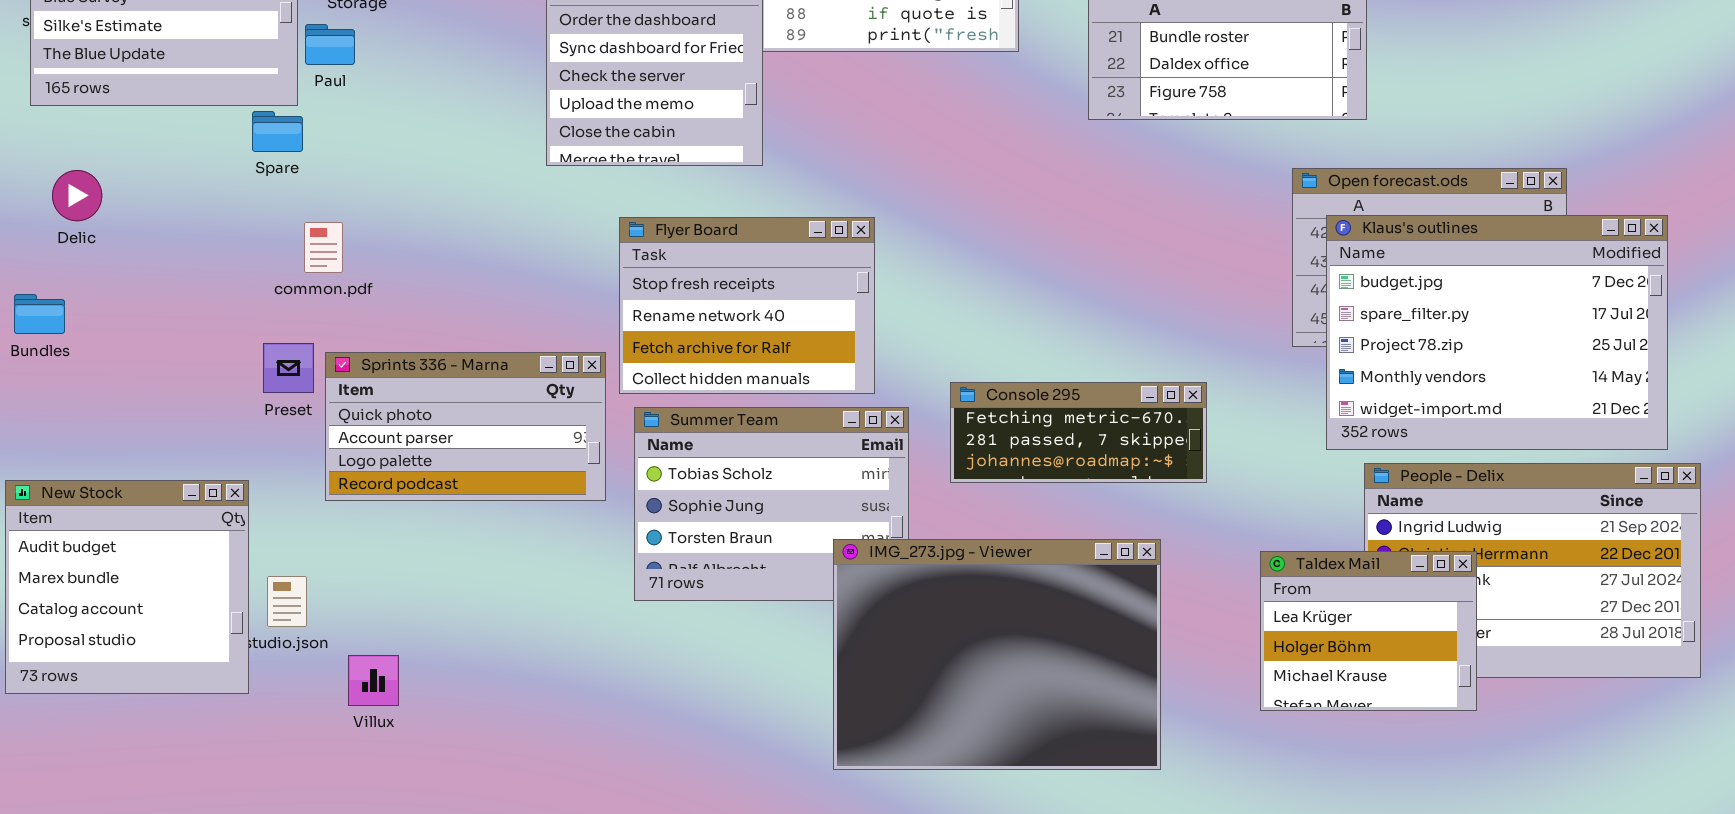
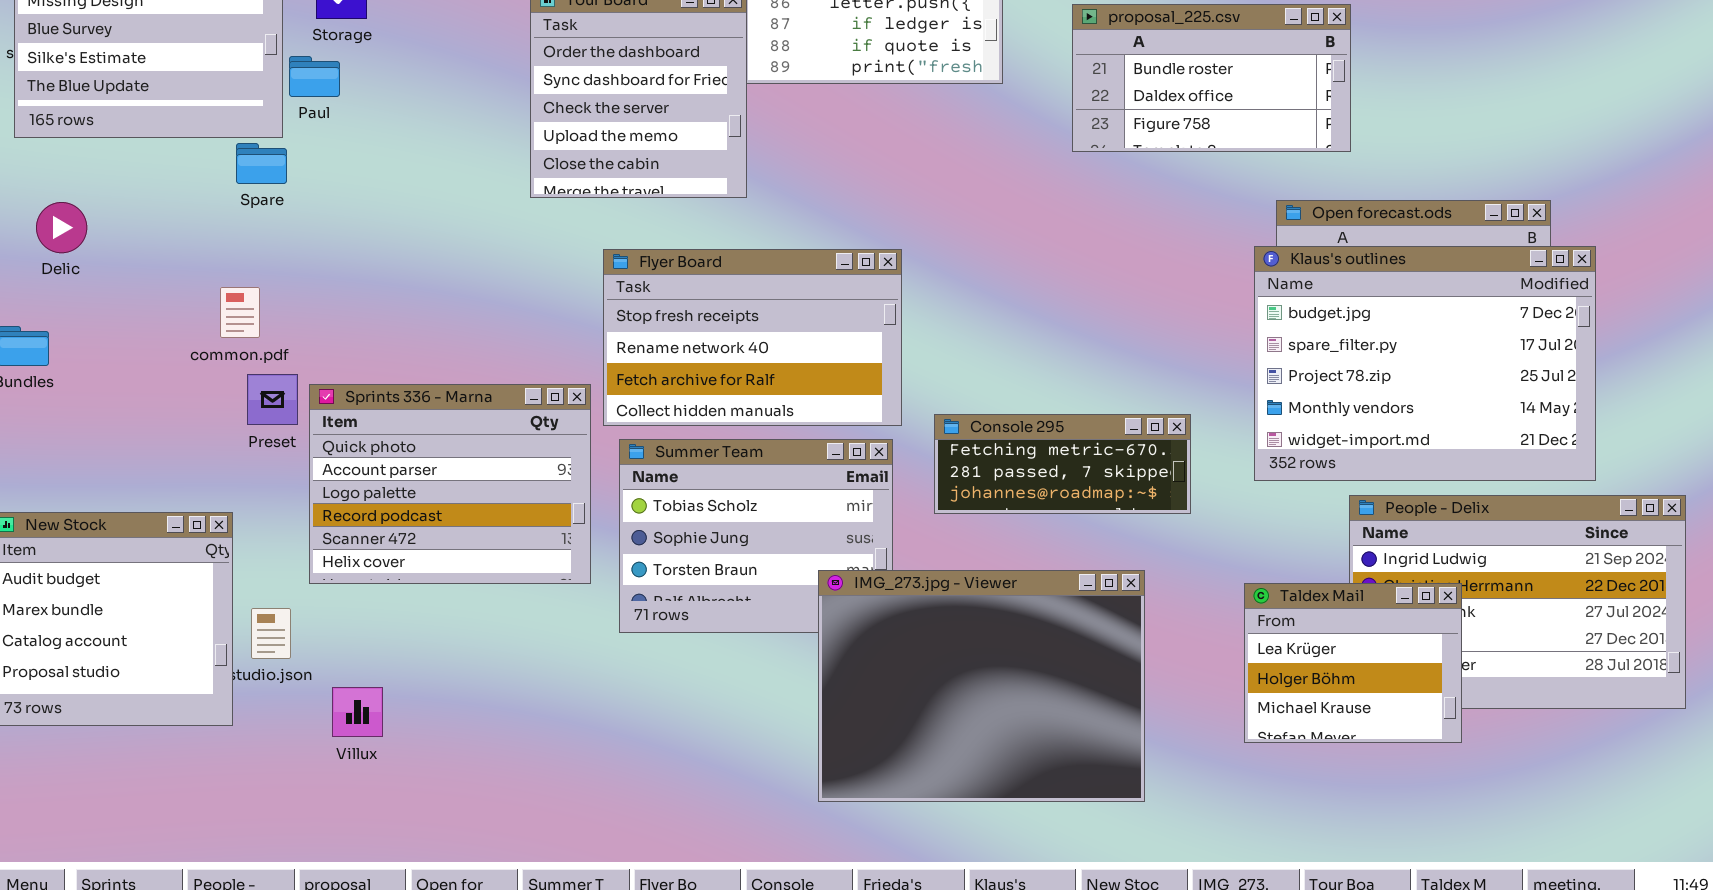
Klaus's outlines: [1326,215,1668,450] -> [1254,246,1596,481], moved
Flyer Board: [619,217,875,394] -> [603,249,902,426], resized
common.pdf: [304,222,343,273] -> [220,287,260,338], moved
Sprints 336 - Marna: [325,352,606,501] -> [309,384,591,584], resized

